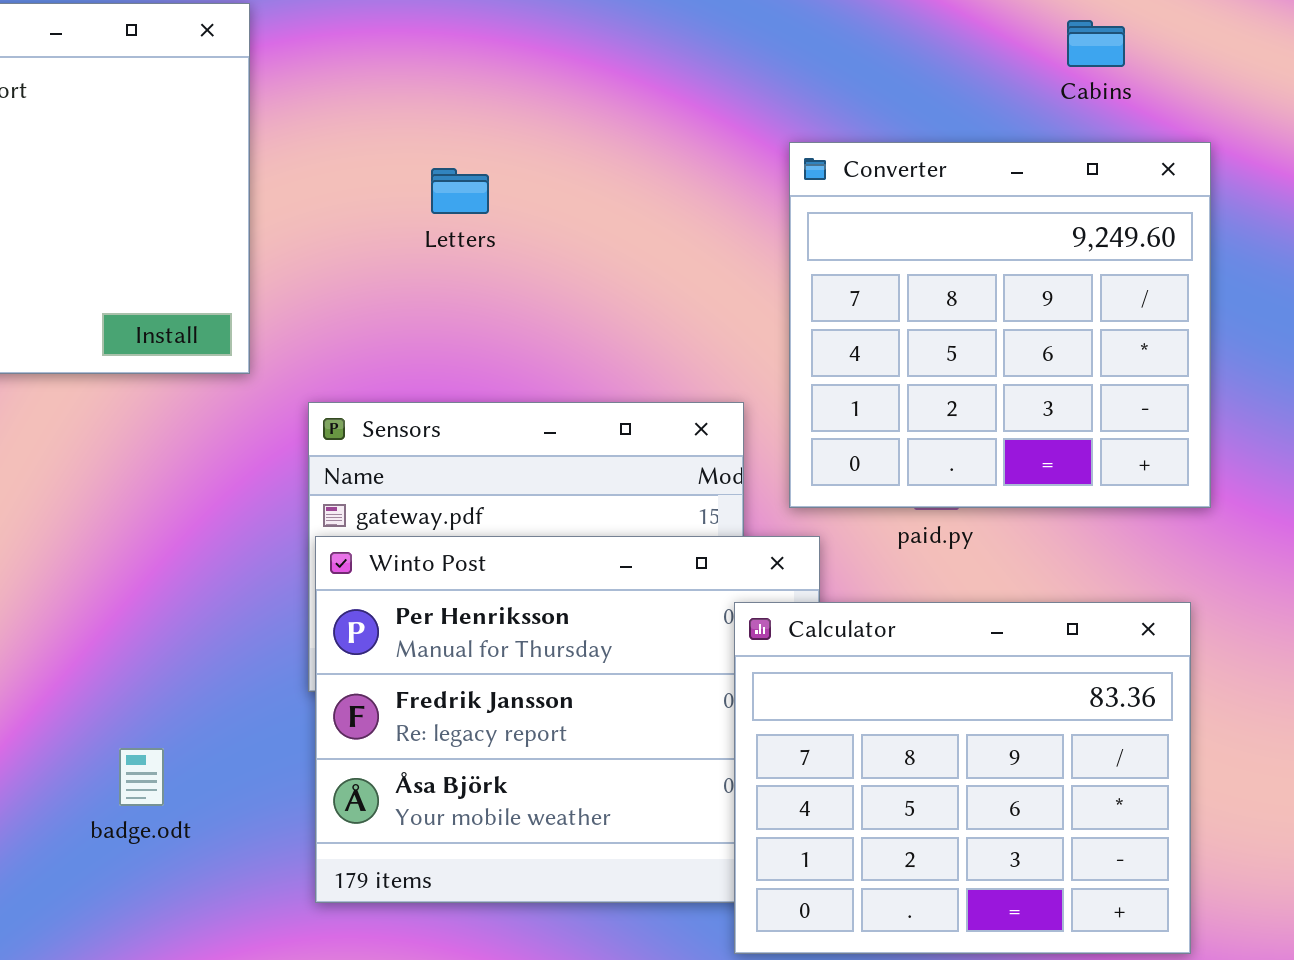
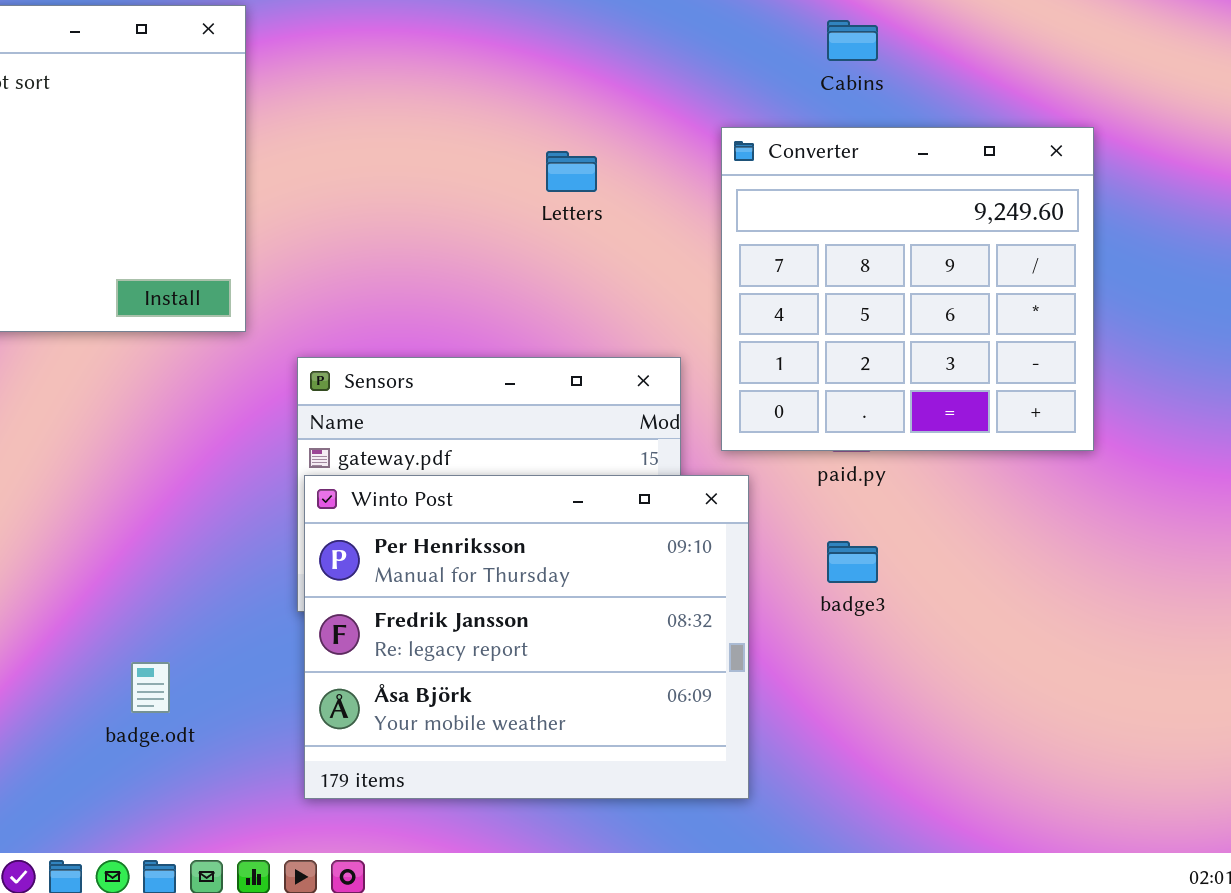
Cabins: [1067,20,1125,67] -> [827,20,878,61], moved
Letters: [431,168,489,214] -> [546,151,597,192], moved
Calculator: [734,602,1191,954] -> none, closed

